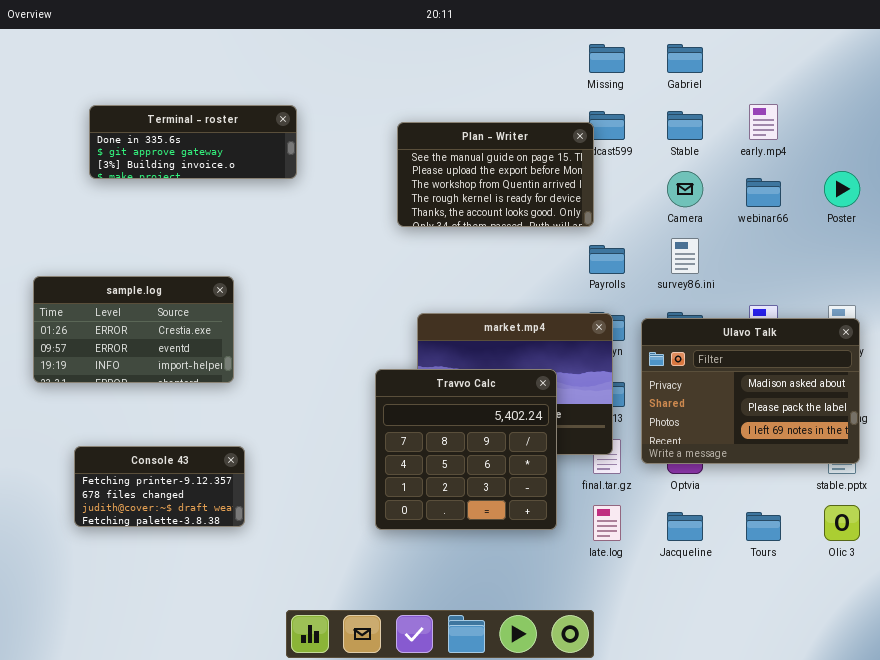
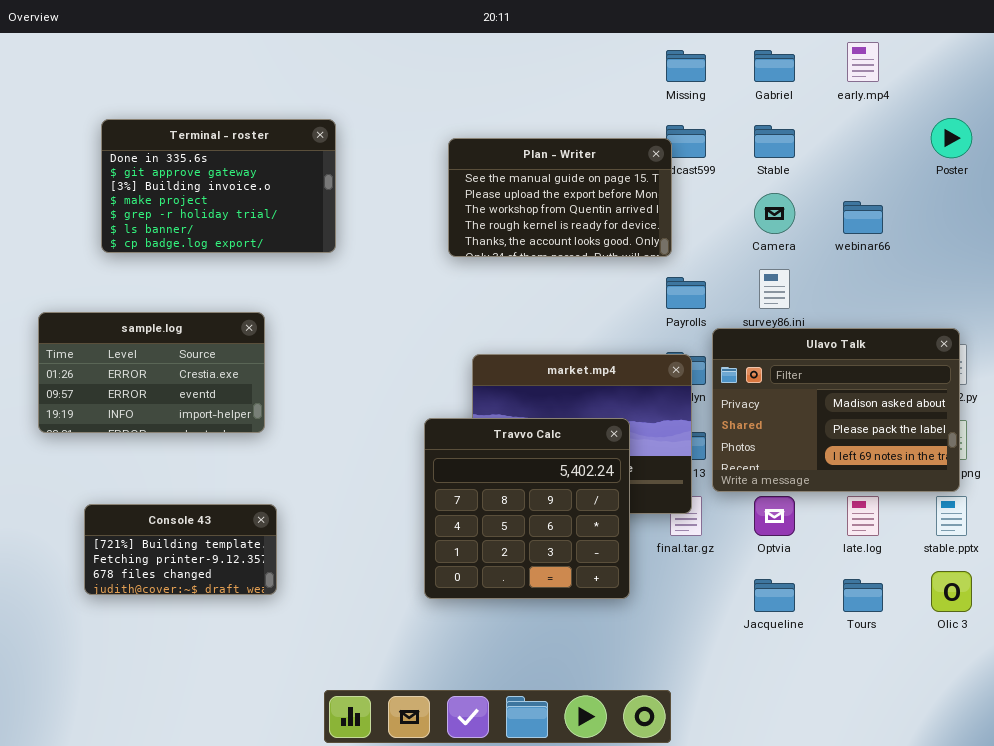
early.mp4: [749,104,778,140] -> [847,42,879,82], moved
Terminal - roster: [89,105,297,179] -> [101,119,336,253], resized
Poster: [824,171,860,207] -> [931,118,972,158], moved
Ulavo Talk: [641,318,860,464] -> [712,328,960,492], moved
Console 43: [74,446,245,527] -> [84,504,277,595], scrolled up 1 row
late.log: [593,505,621,541] -> [847,496,879,536], moved

